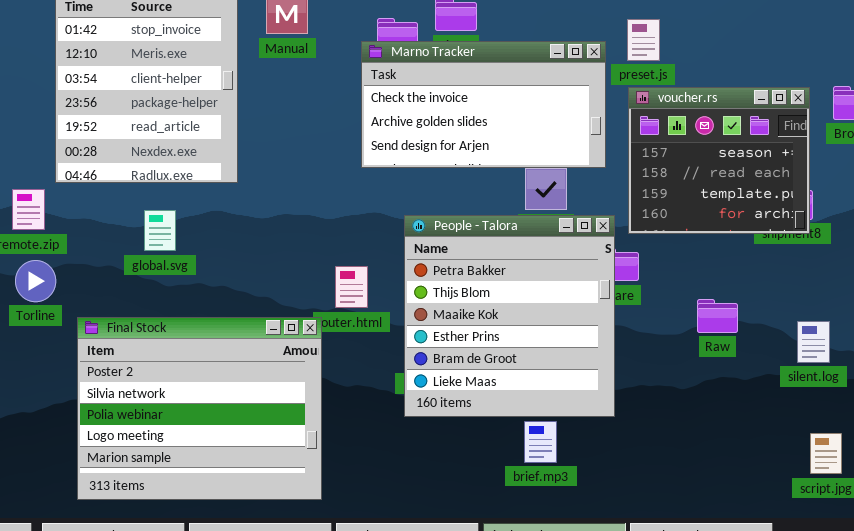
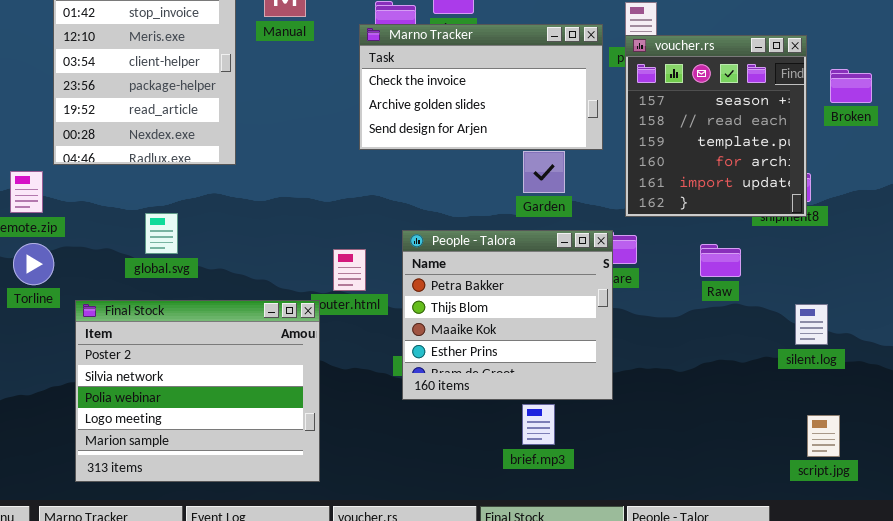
voucher.rs: [628,87,810,234] -> [625,35,807,217], resized
global.svg: [144,210,176,251] -> [145,213,178,254], moved
People - Talora: [404,215,615,417] -> [402,230,613,400], resized
Raw: [697,299,738,333] -> [700,244,741,277], moved

